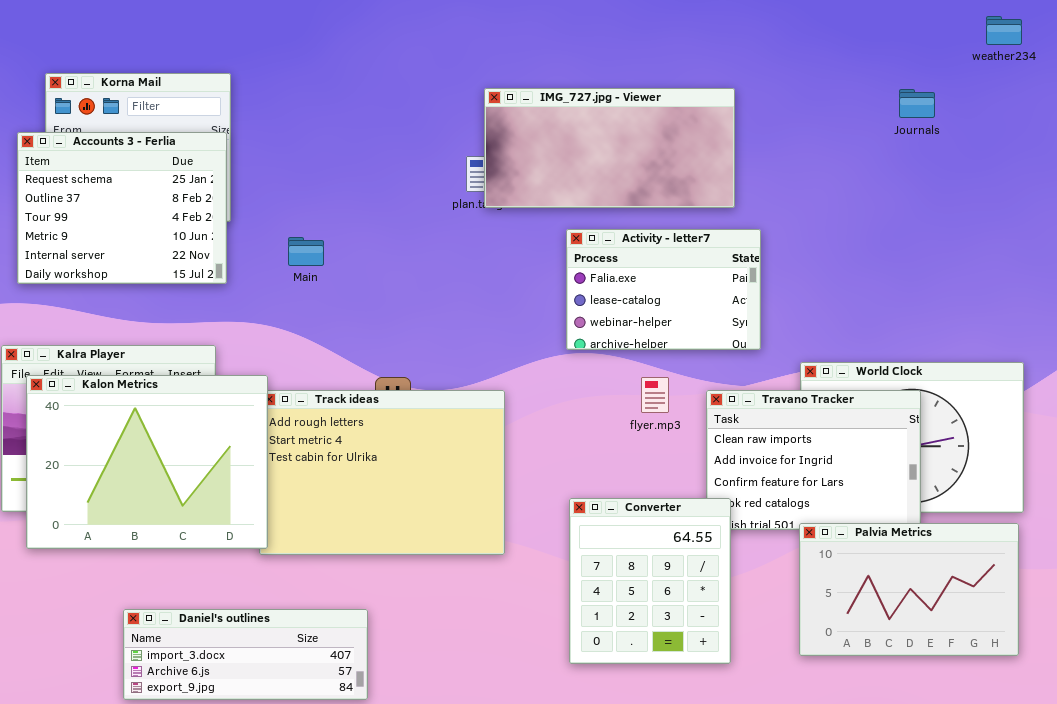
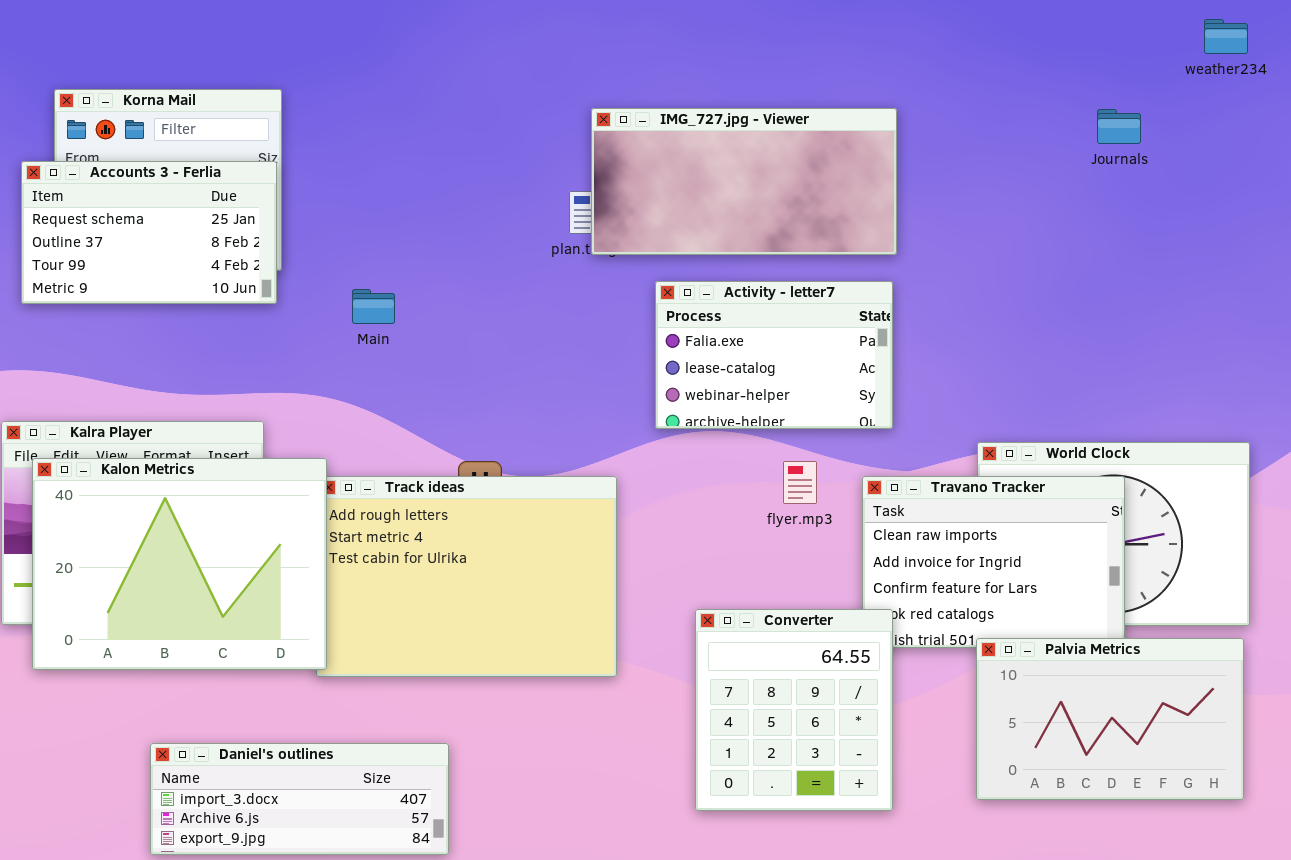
Accounts 3 - Ferlia: [17,132,227,284] -> [21,161,277,304], resized
Activity - letter7: [566,229,761,350] -> [655,281,893,429], moved

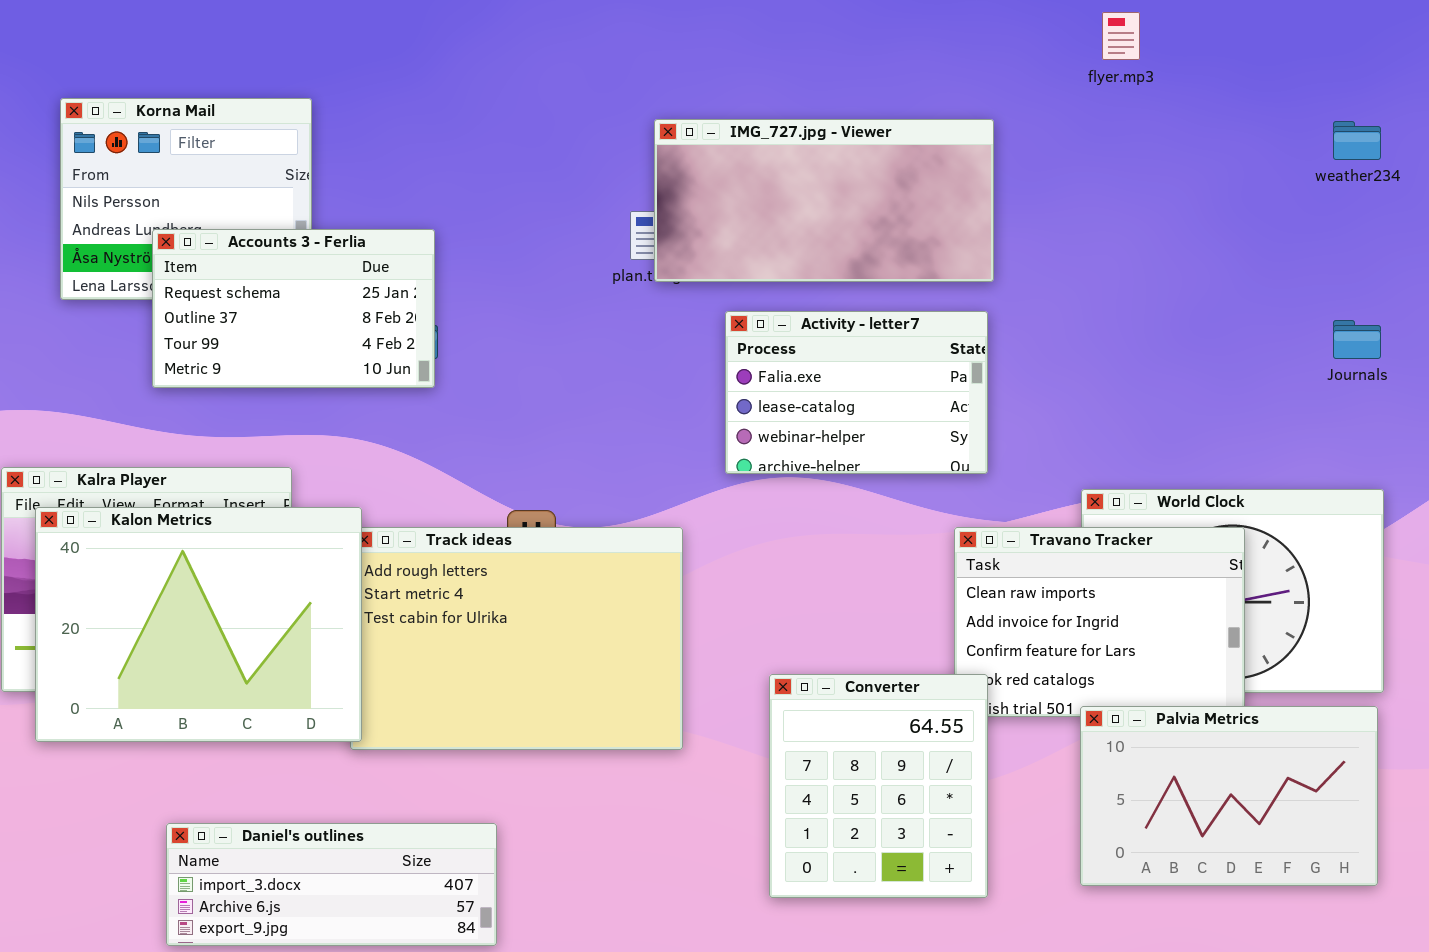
weather234: [1204,19,1248,54] -> [1333,121,1381,160], moved
Journals: [1097,109,1141,144] -> [1333,320,1381,359], moved
Accounts 3 - Ferlia: [21,161,277,304] -> [152,229,435,388], moved
flyer.mp3: [783,461,817,504] -> [1102,12,1140,60], moved

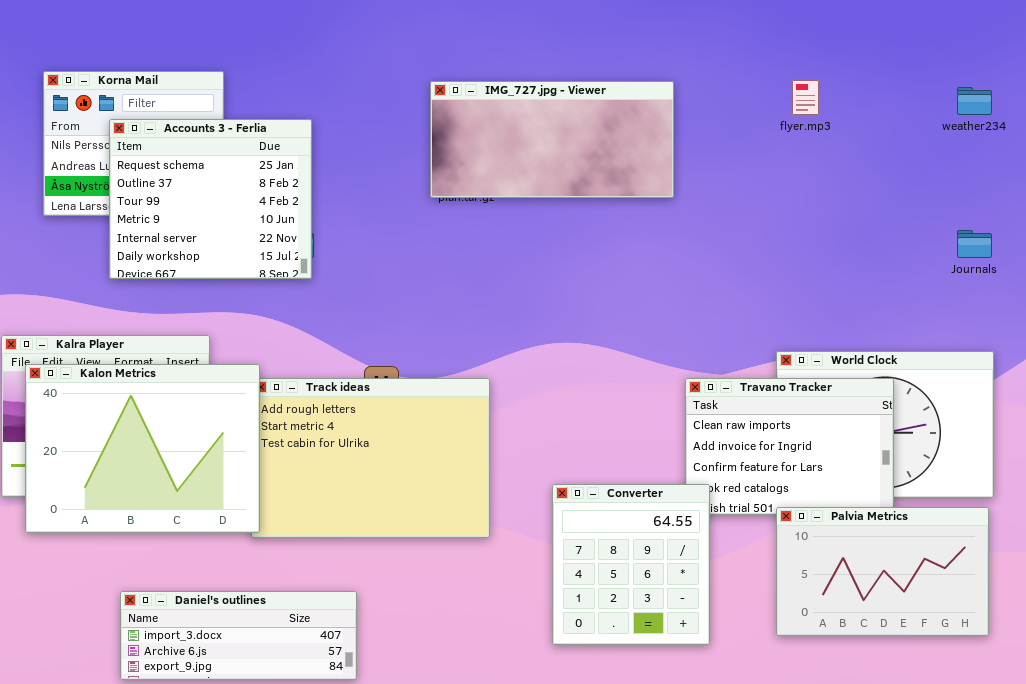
flyer.mp3: [1102,12,1140,60] -> [792,80,819,115], moved
IMG_727.jpg - Viewer: [654,119,994,282] -> [430,81,674,198], moved
Accounts 3 - Ferlia: [152,229,435,388] -> [109,119,312,279], resized
Activity - letter7: [725,311,988,474] -> none, closed

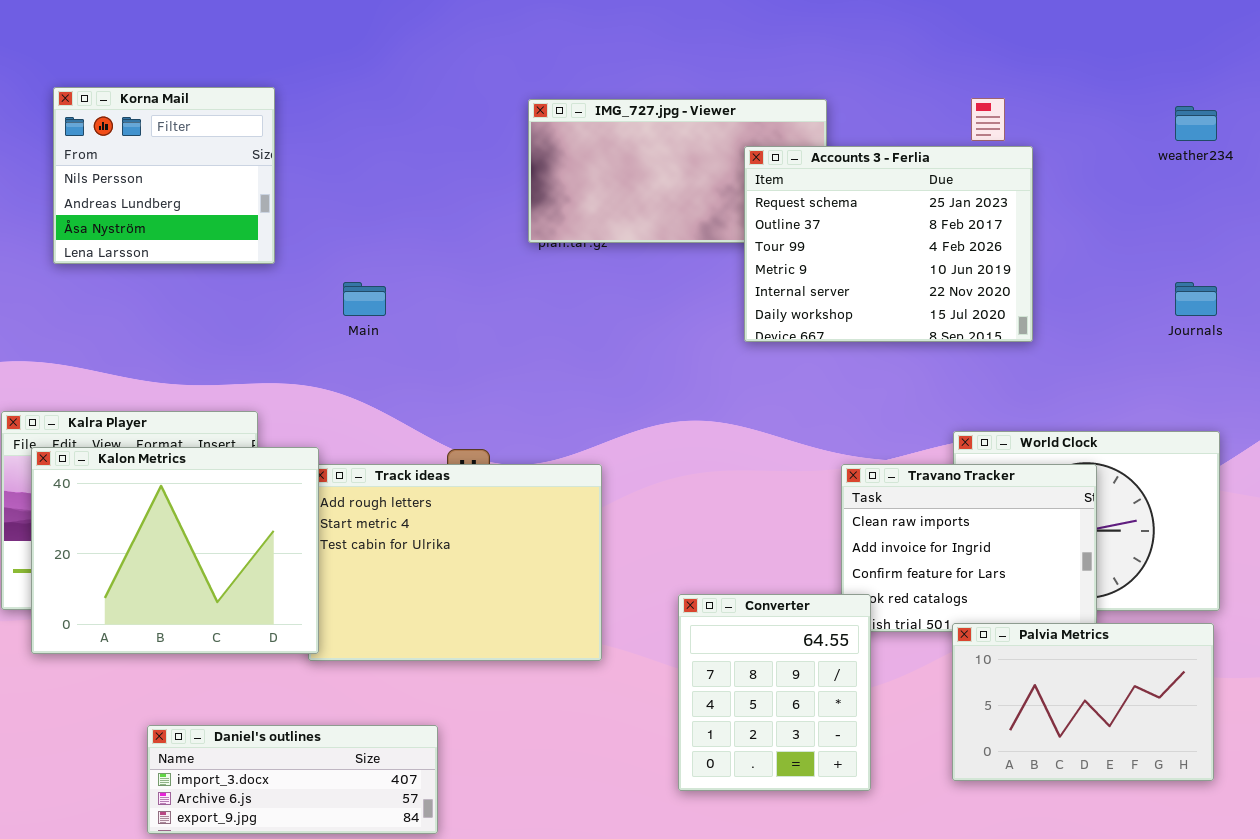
Accounts 3 - Ferlia: [109,119,312,279] -> [744,146,1033,342], moved, resized

